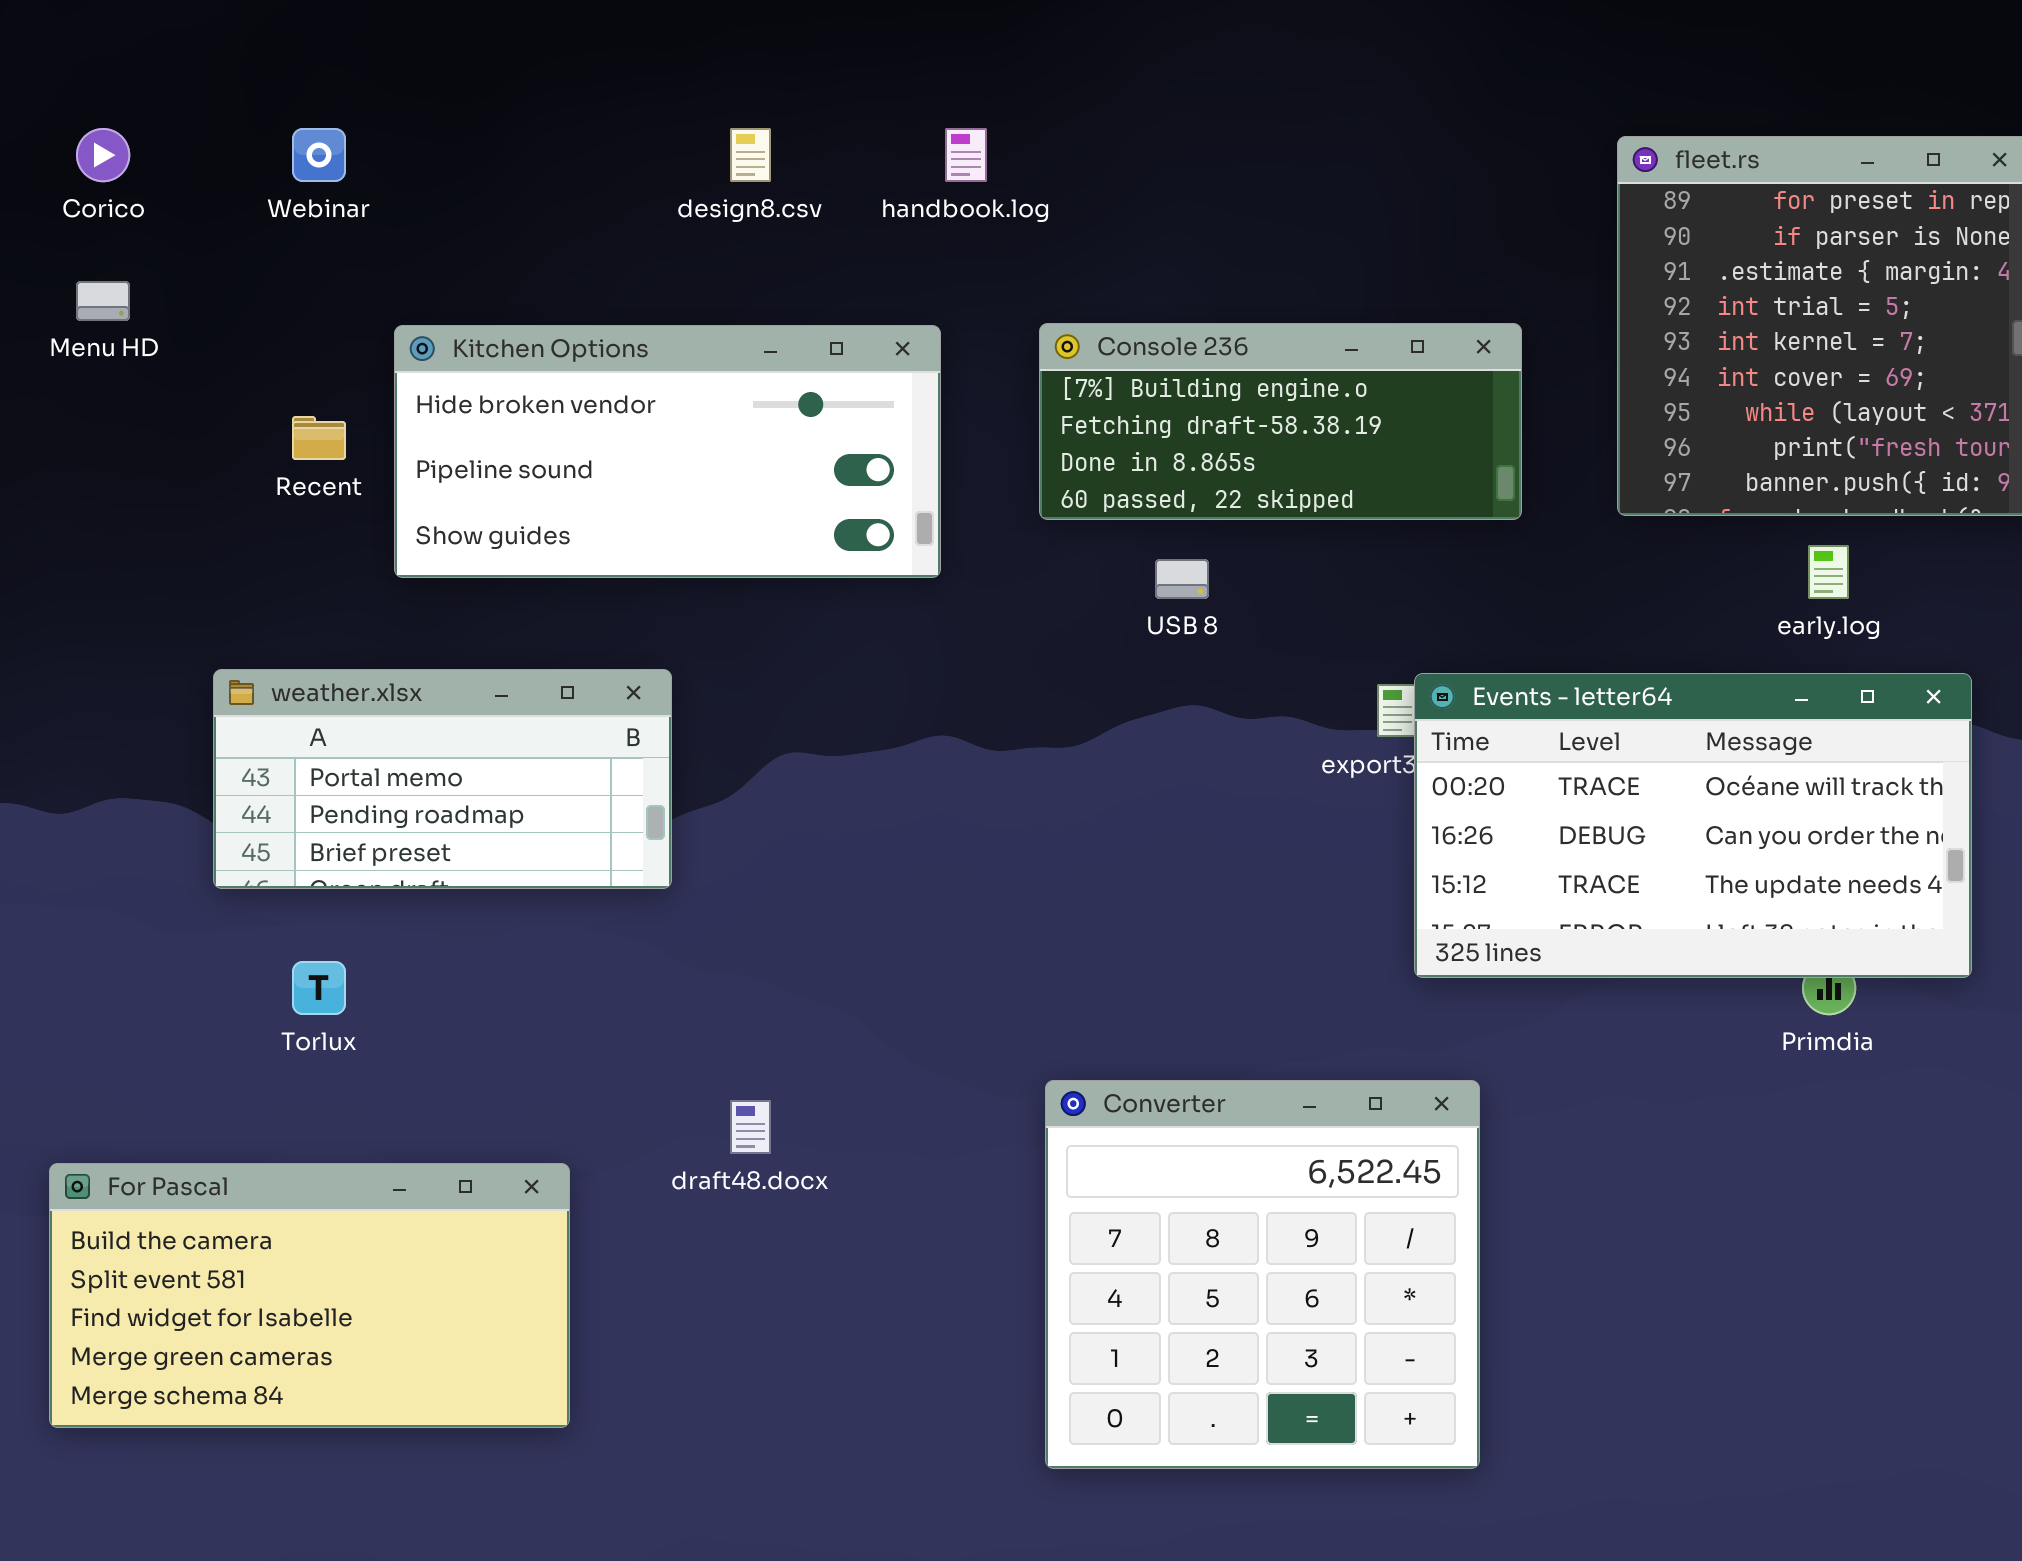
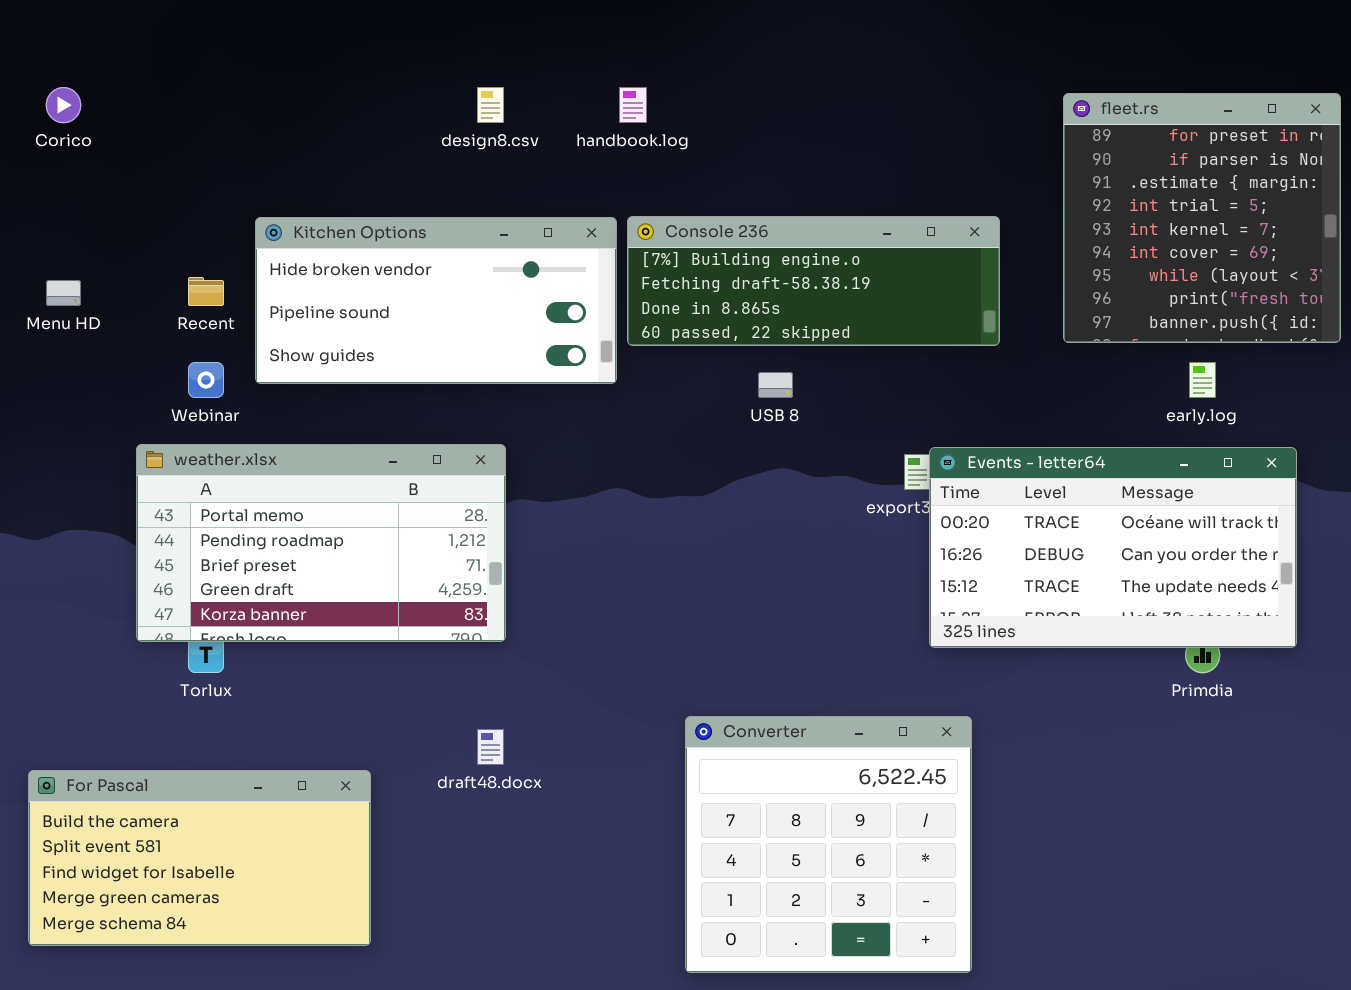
Webinar: [292,128,346,182] -> [188,362,224,398], moved
Menu HD: [76,281,130,321] -> [46,280,81,306], moved
Console 236: [1039,323,1522,520] -> [627,216,1000,346], resized
weather.xlsx: [213,669,672,889] -> [136,444,506,642], resized

